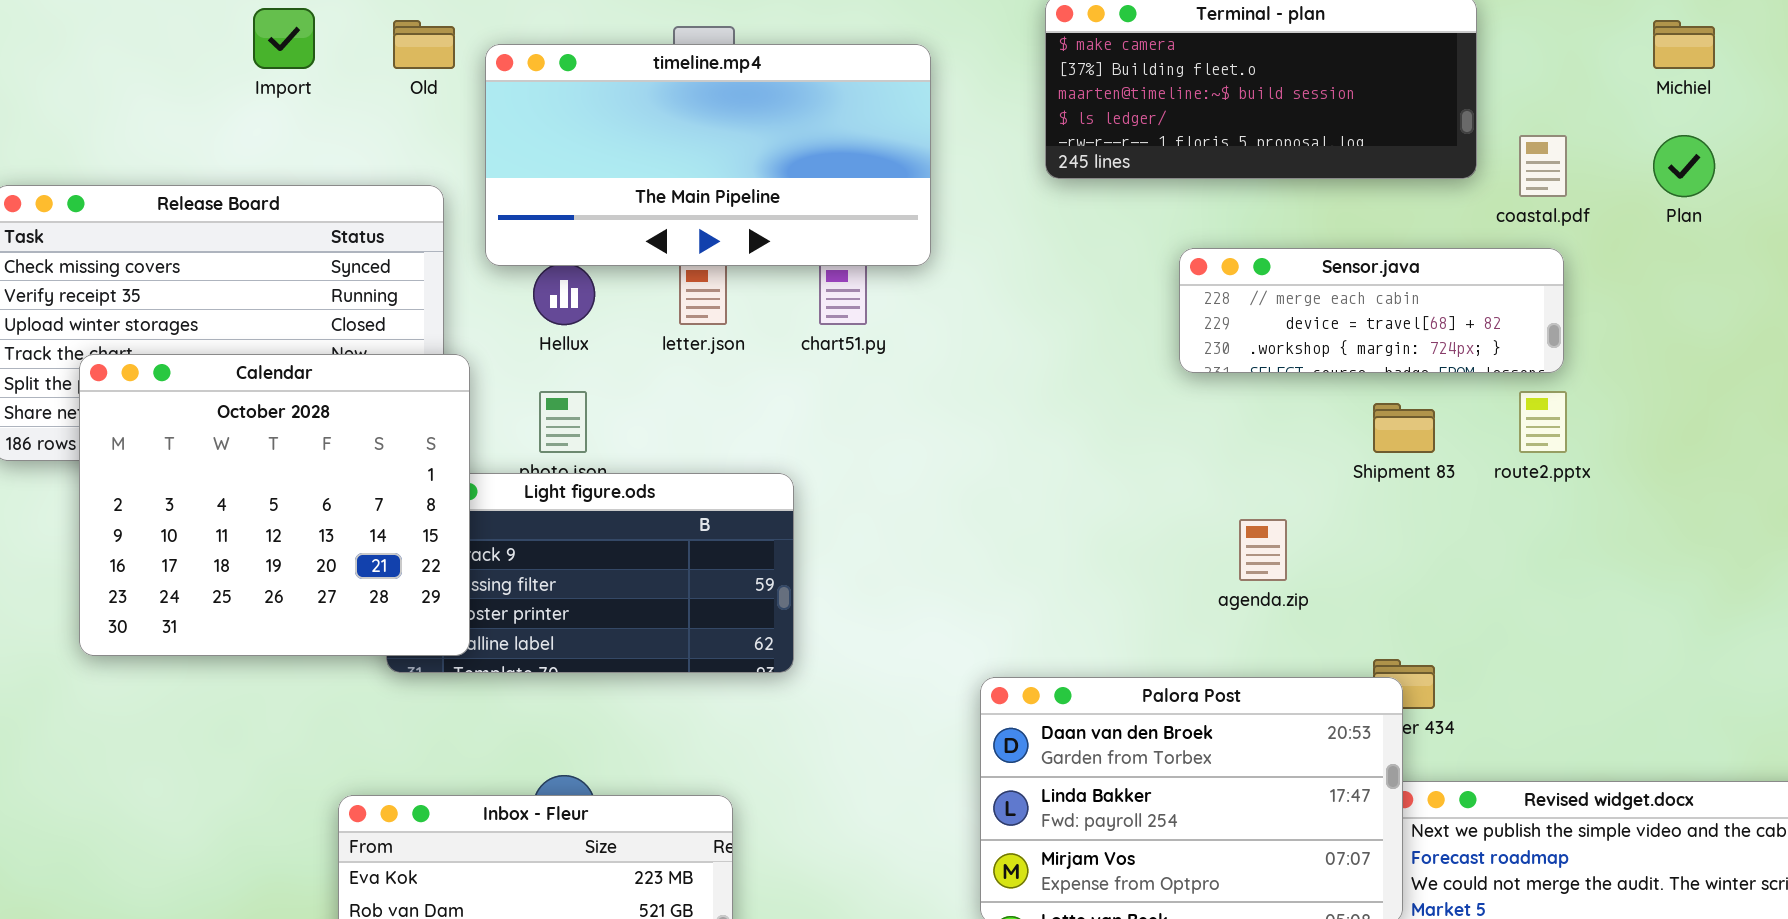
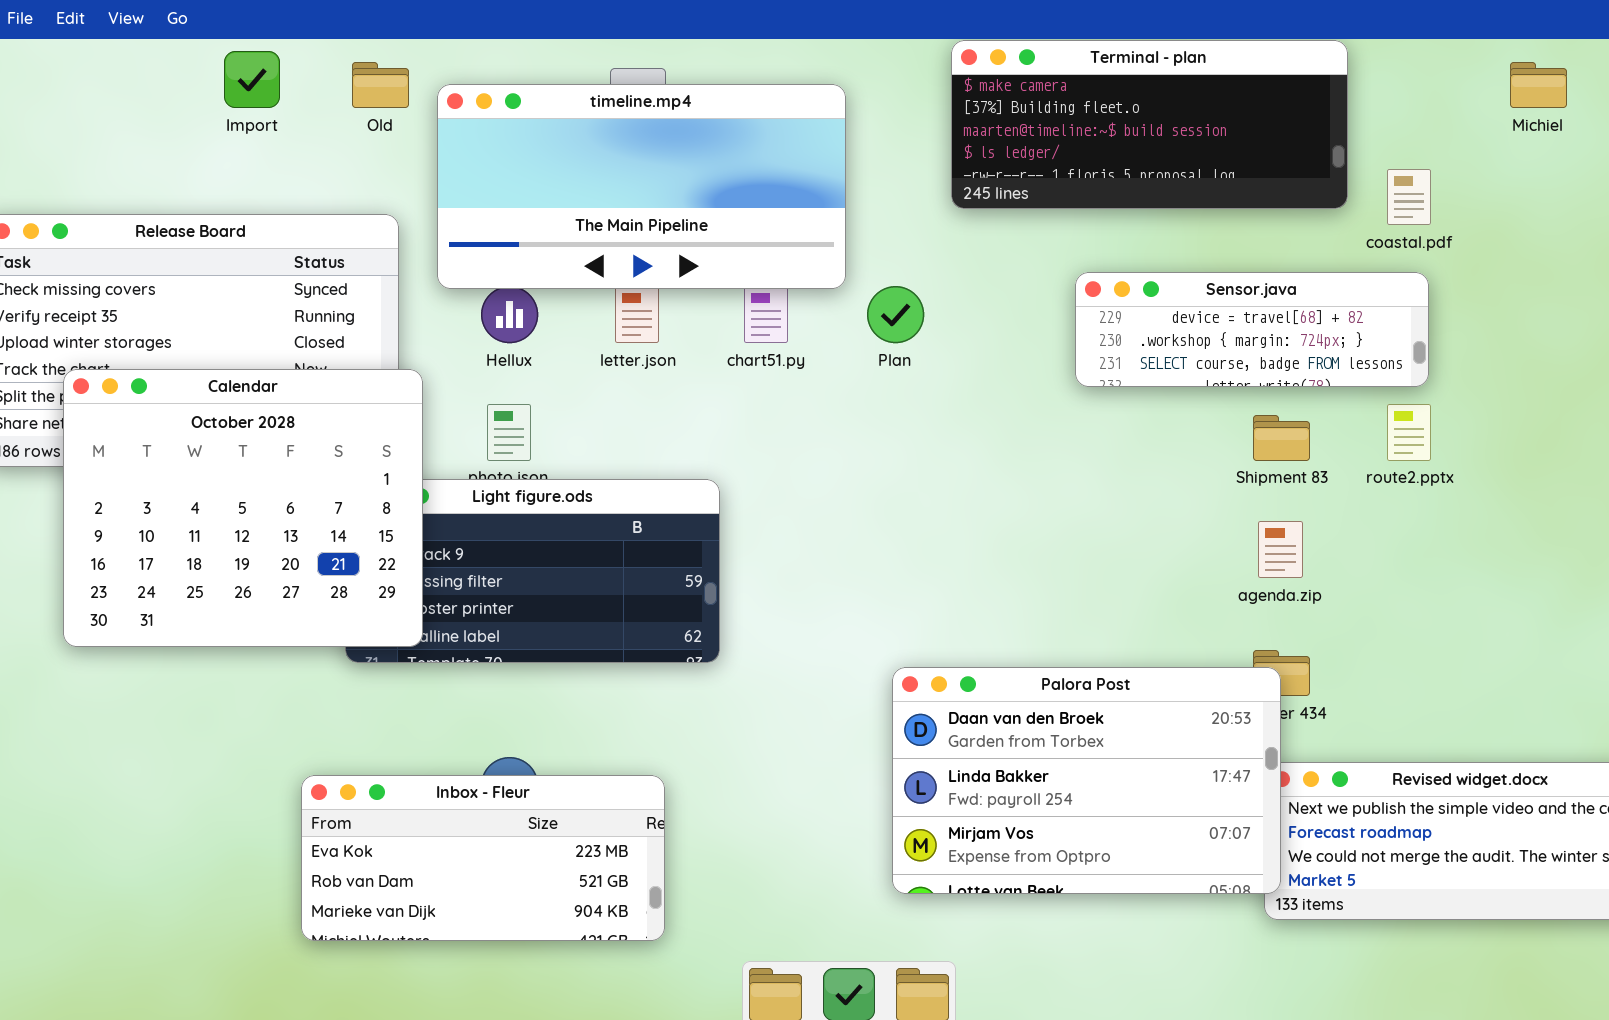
Plan: [1653,135,1715,197] -> [867,286,924,343], moved
Sensor.java: [1179,248,1564,373] -> [1075,272,1429,387], scrolled down 1 row
agenda.zip: [1239,519,1287,581] -> [1258,521,1303,578], moved

